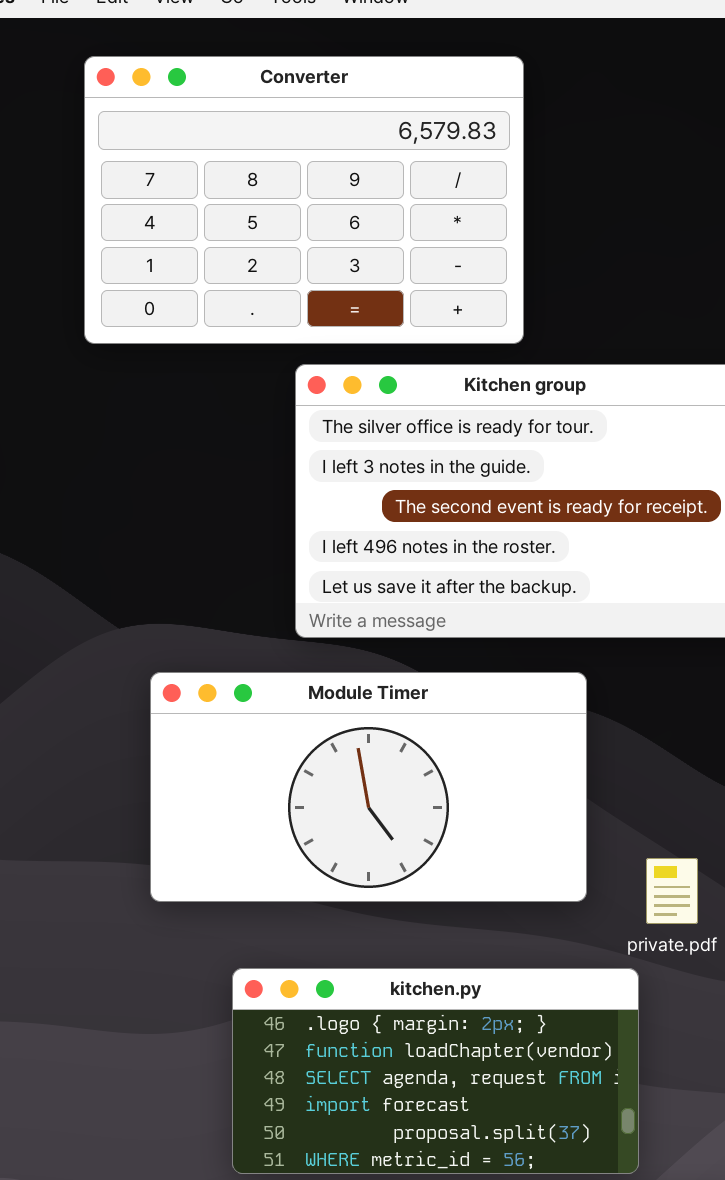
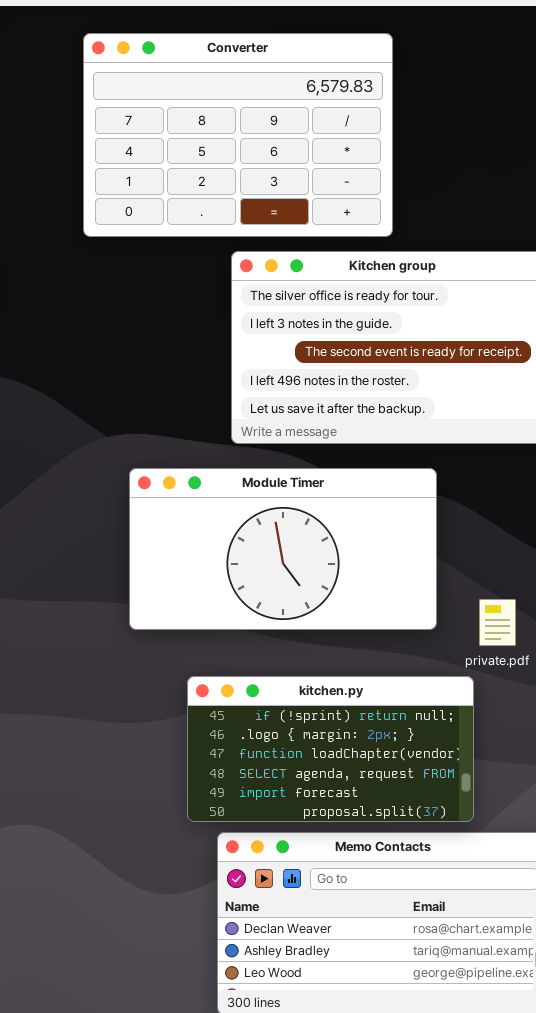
kitchen.py: [232,968,639,1174] -> [187,676,474,822], scrolled up 1 row

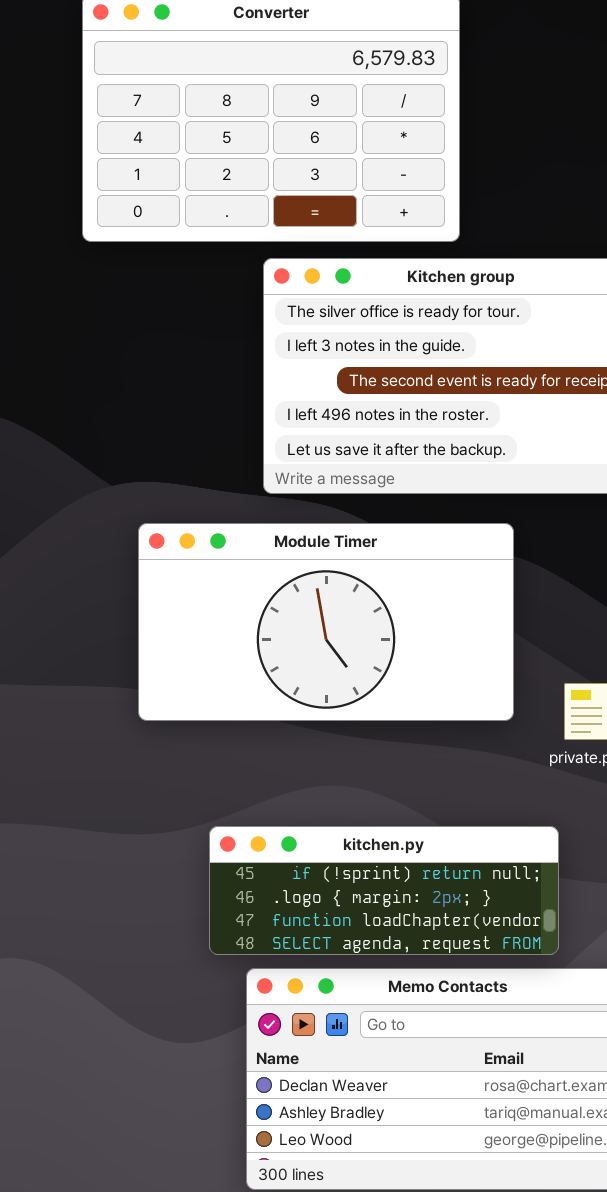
kitchen.py: [187,676,474,822] -> [209,826,559,955], resized

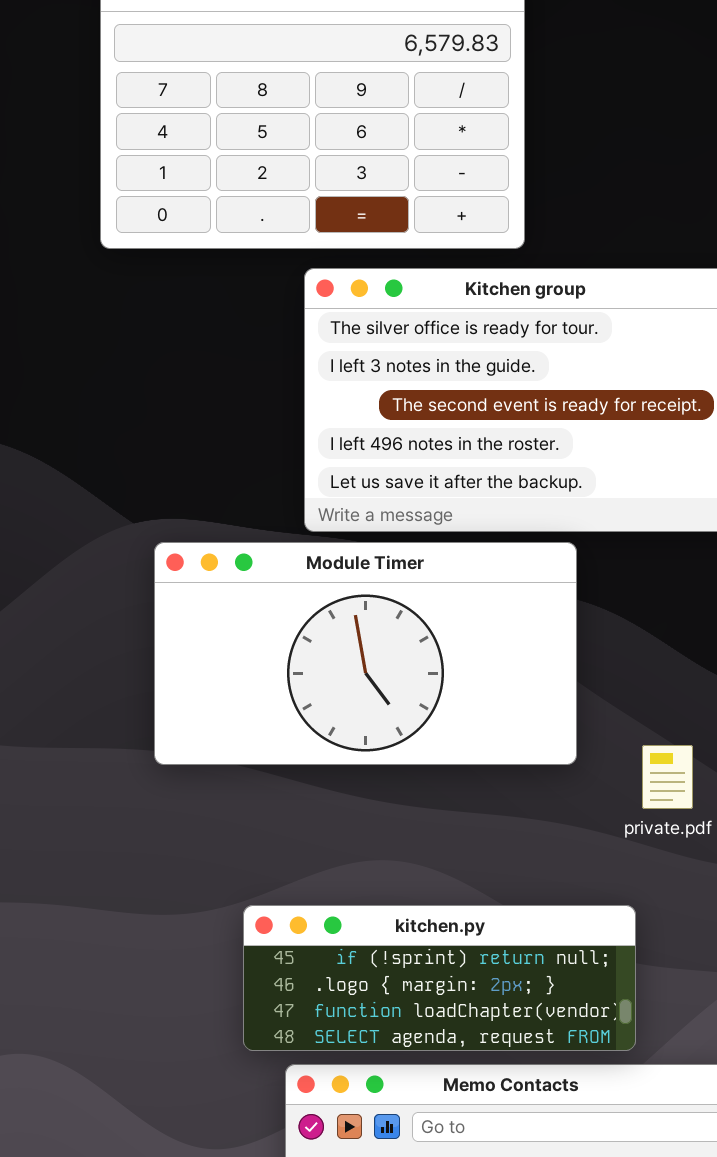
Module Timer: [138,523,514,721] -> [154,542,577,765], moved

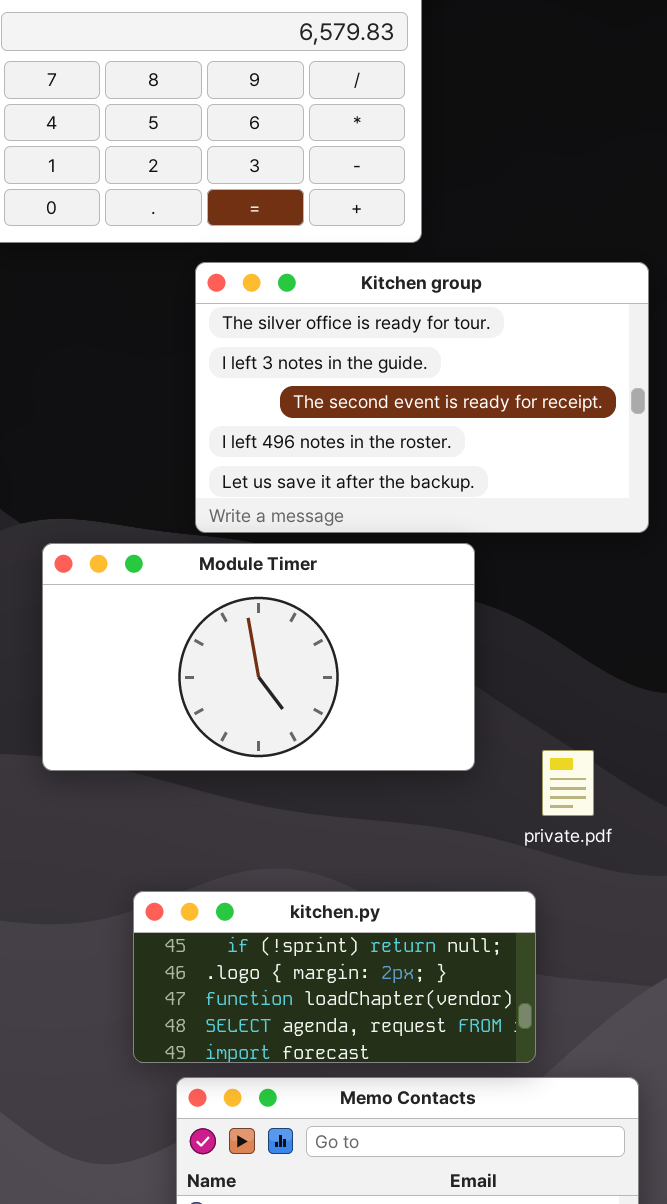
kitchen.py: [243,905,636,1051] -> [133,891,536,1063], resized

